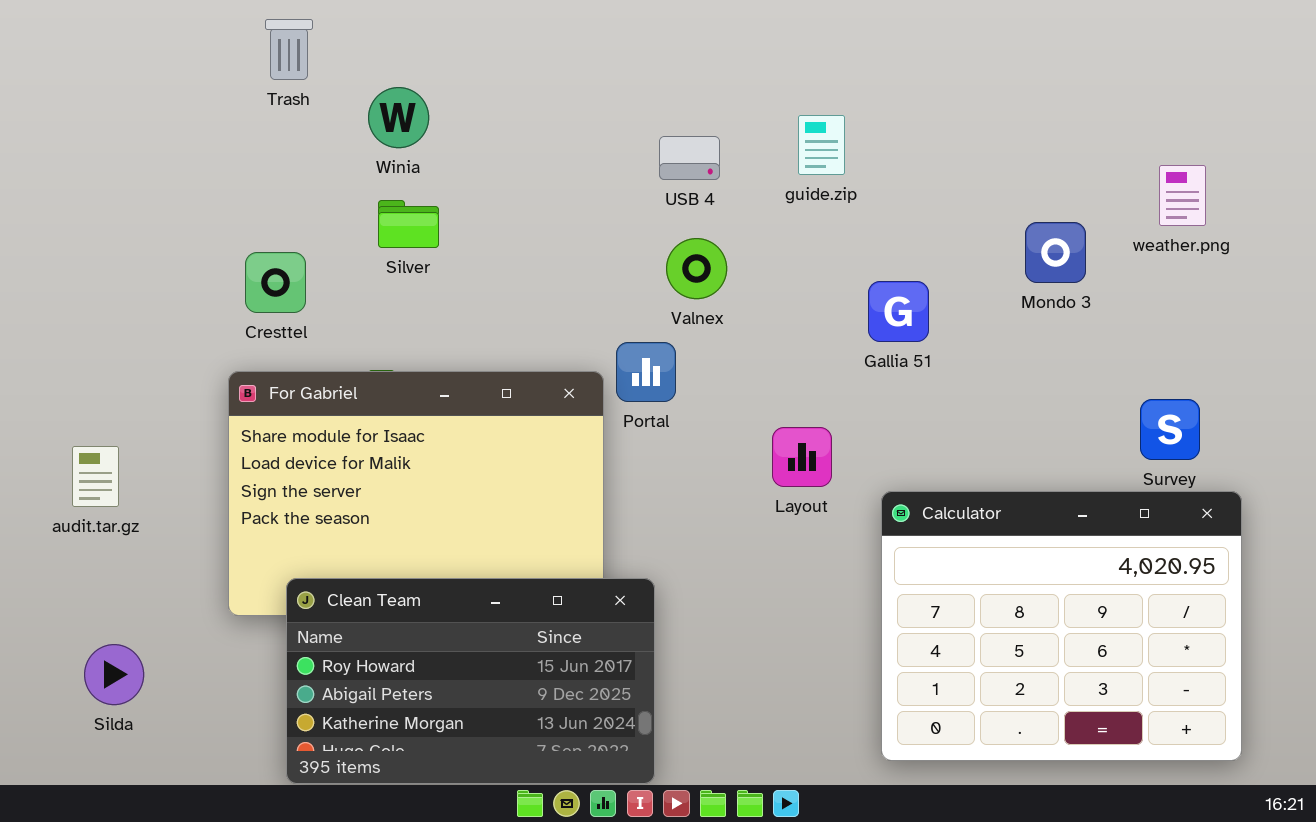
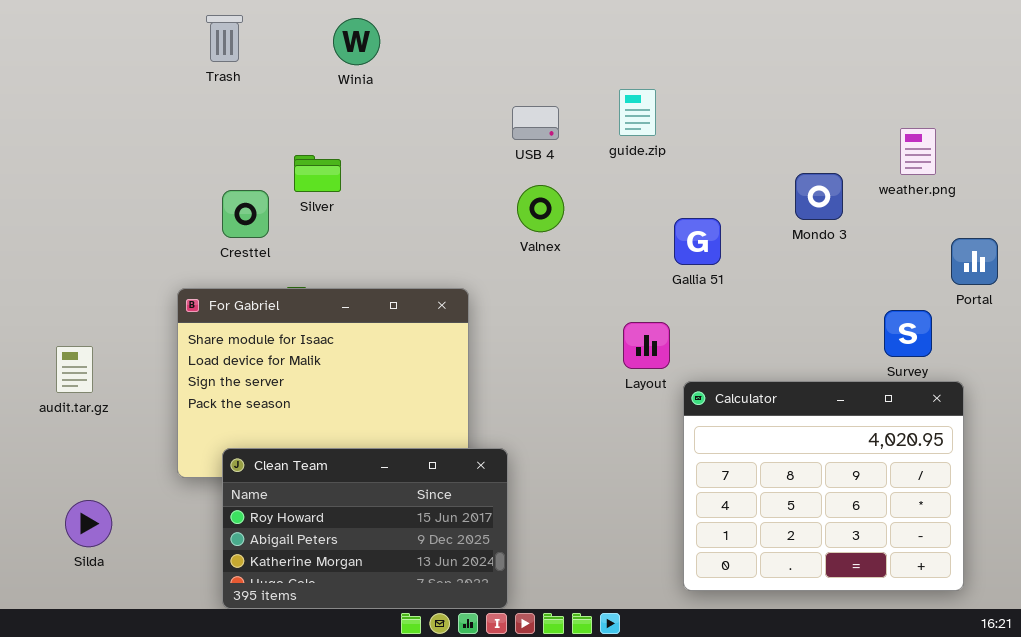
Winia: [368,87,429,148] -> [333,18,380,65], moved
Cresttel: [245,252,306,313] -> [222,190,269,238], moved
Portal: [616,342,676,402] -> [951,238,998,285], moved
Layout: [772,427,832,487] -> [623,322,670,369], moved

